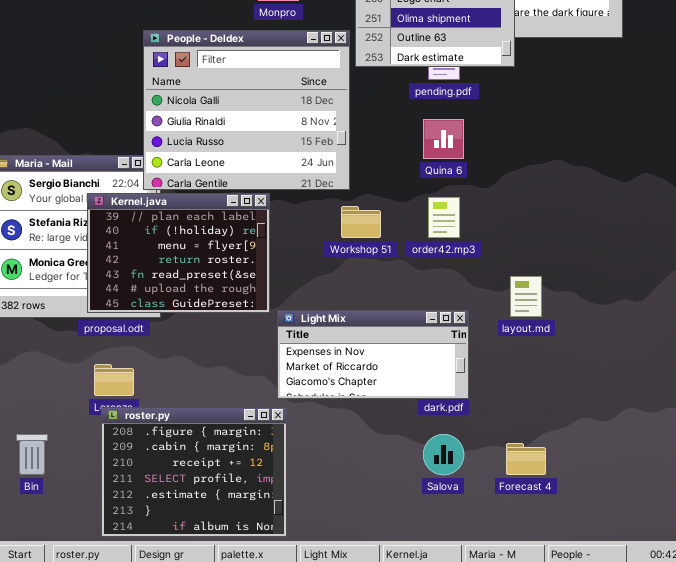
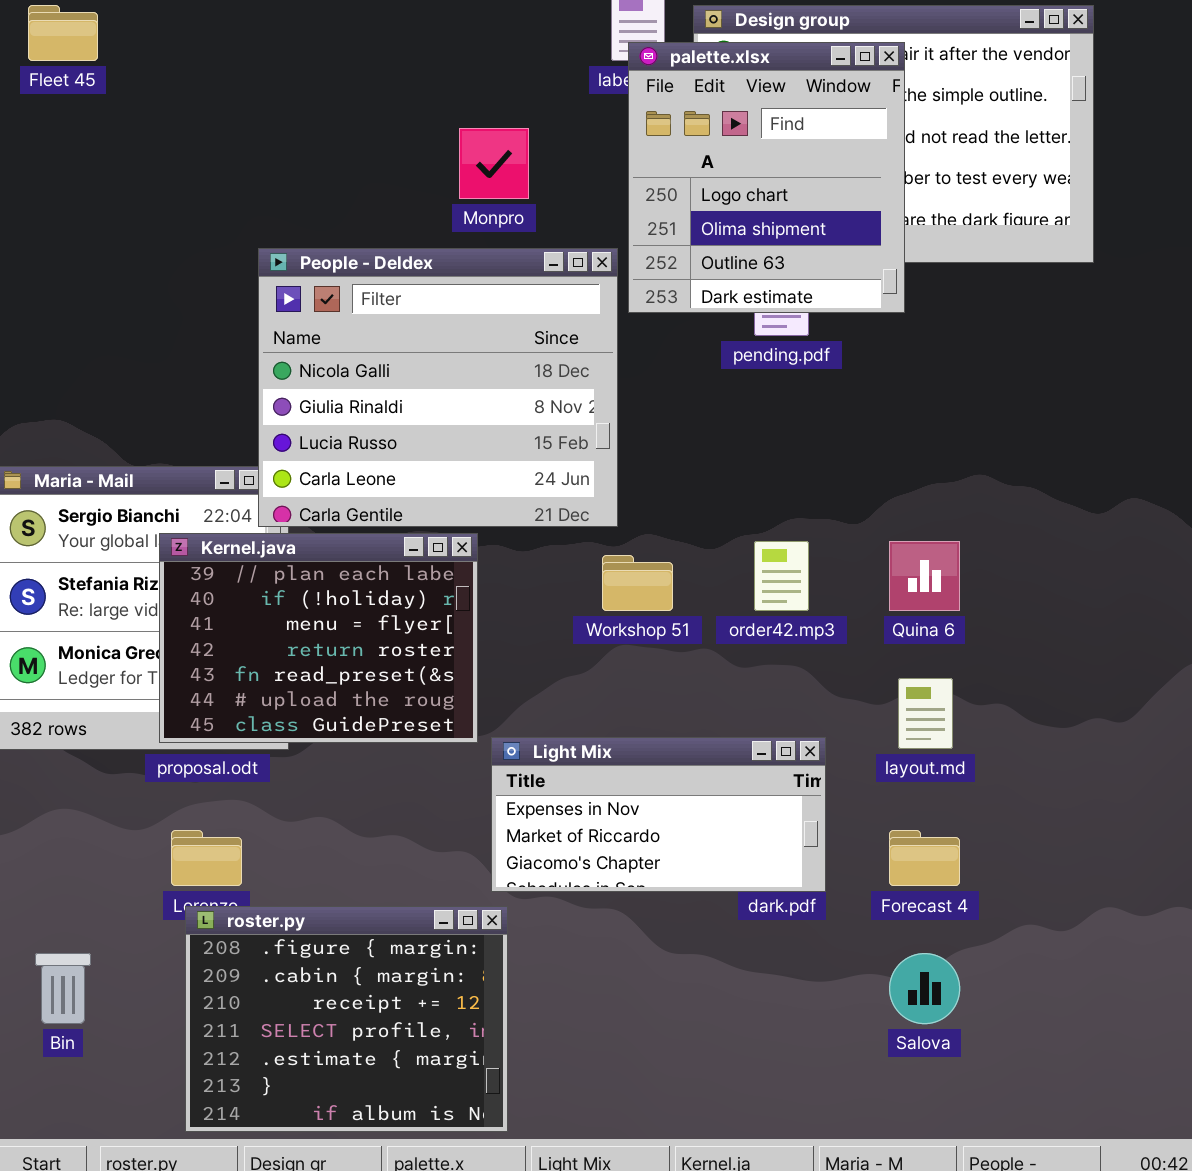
Quina 6: [423,119,464,159] -> [889,541,960,611], moved
Salova: [423,434,464,475] -> [889,953,960,1024], moved
Forecast 4: [506,443,546,475] -> [889,830,960,886], moved

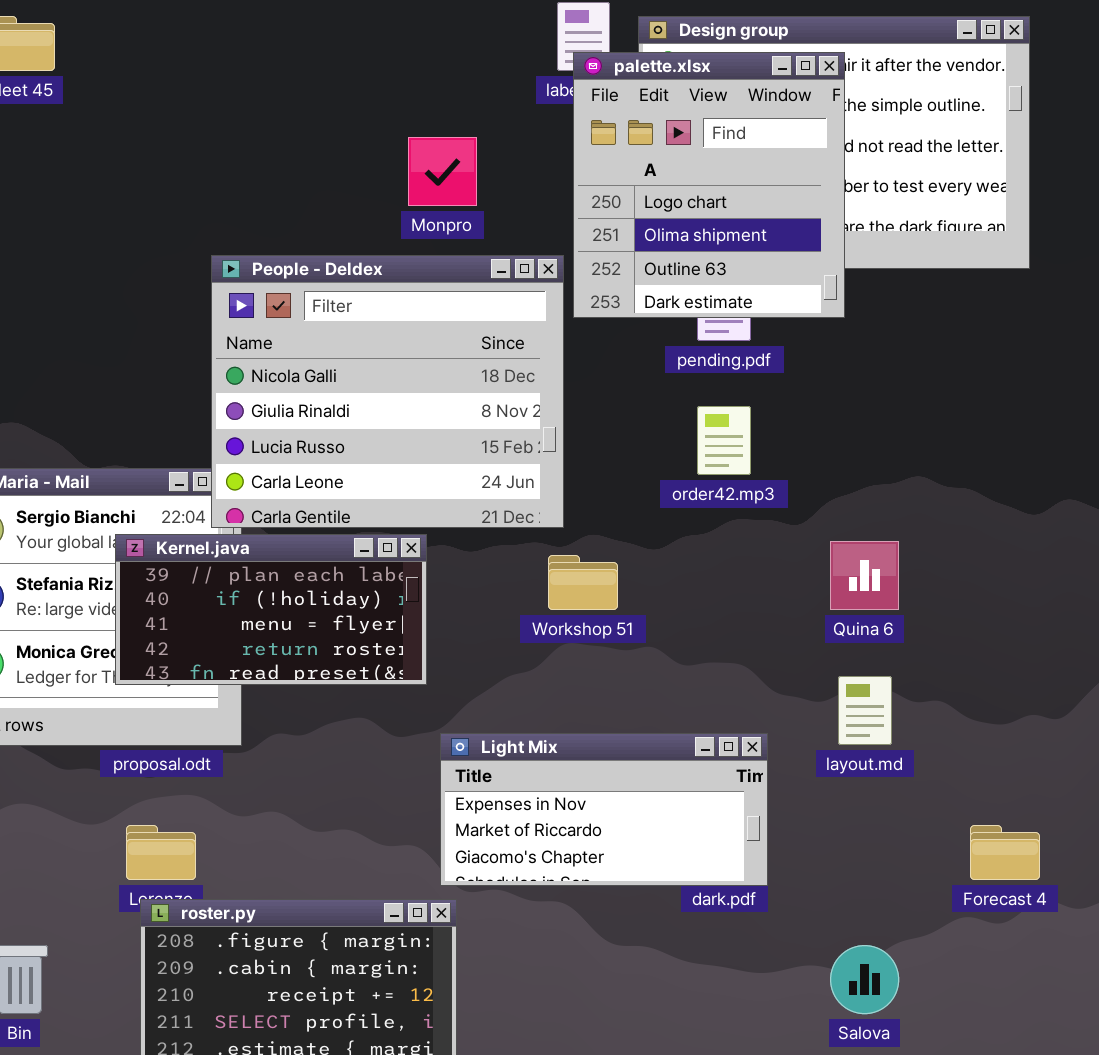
Kernel.java: [159,533,478,743] -> [115,534,427,685], resized
order42.mp3: [754,541,809,611] -> [697,406,751,475], moved
Forecast 4: [889,830,960,886] -> [970,825,1040,880], moved

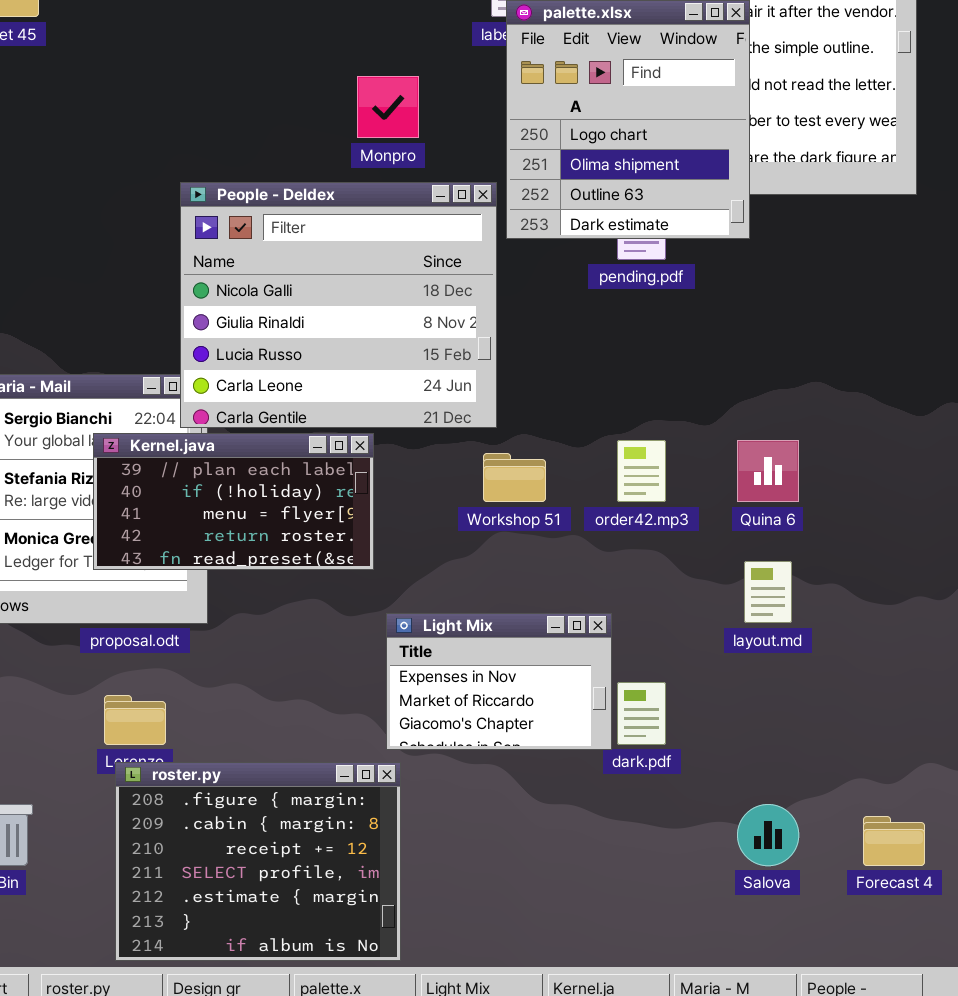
order42.mp3: [697,406,751,475] -> [617,440,666,502], moved
Light Mix: [440,733,768,886] -> [386,613,612,750], resized
Forecast 4: [970,825,1040,880] -> [863,816,925,866], moved

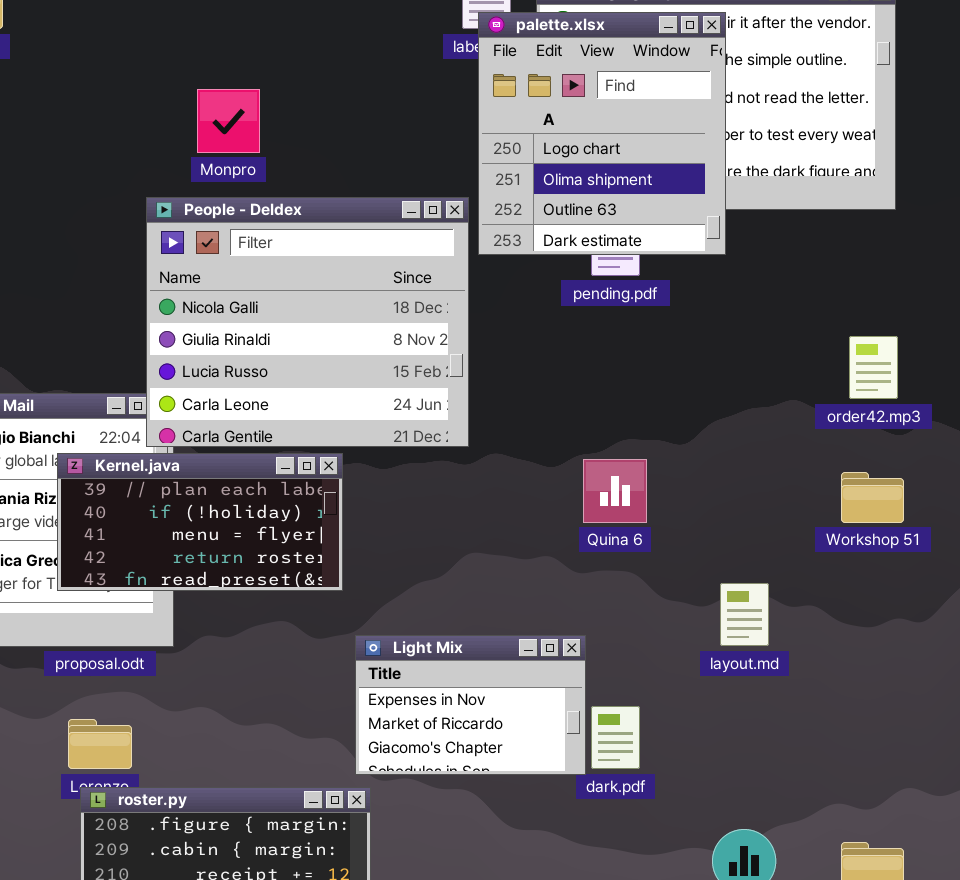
Monpro: [357,76,419,138] -> [197,89,260,153], moved
order42.mp3: [617,440,666,502] -> [849,336,898,399], moved
Quina 6: [737,440,799,502] -> [583,459,647,523], moved
Workshop 51: [483,453,546,502] -> [841,472,904,523], moved

